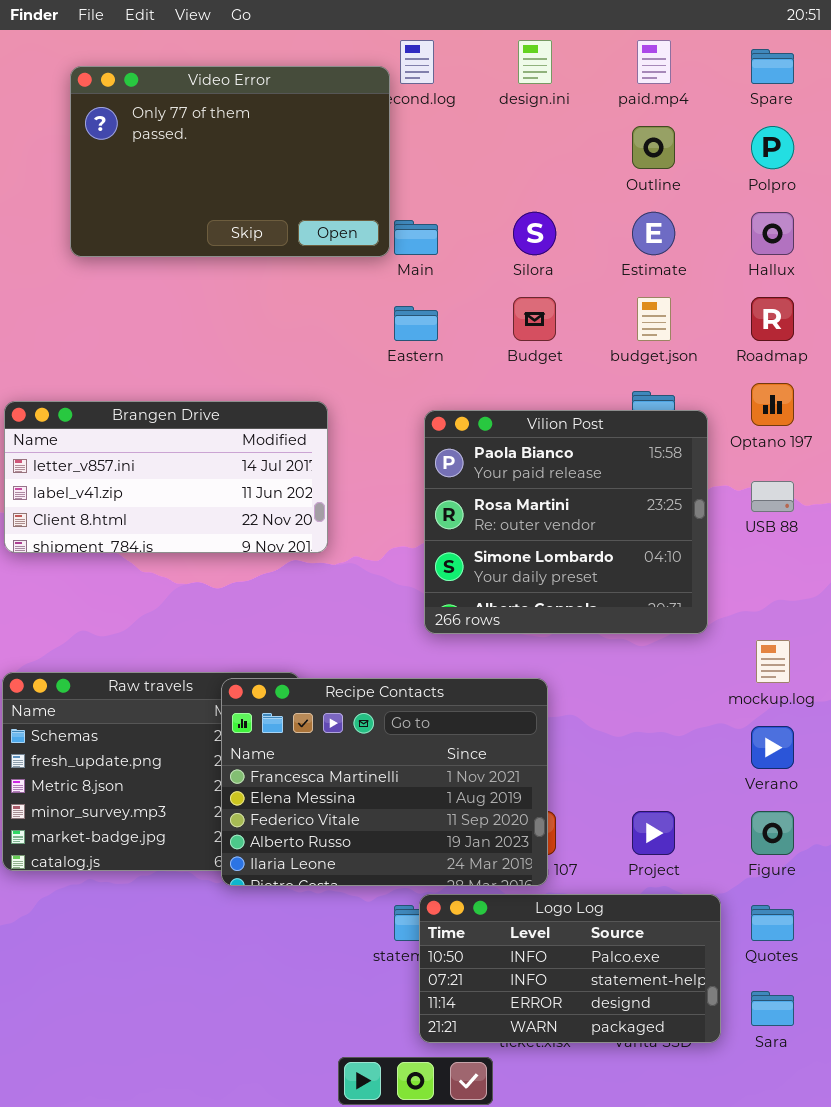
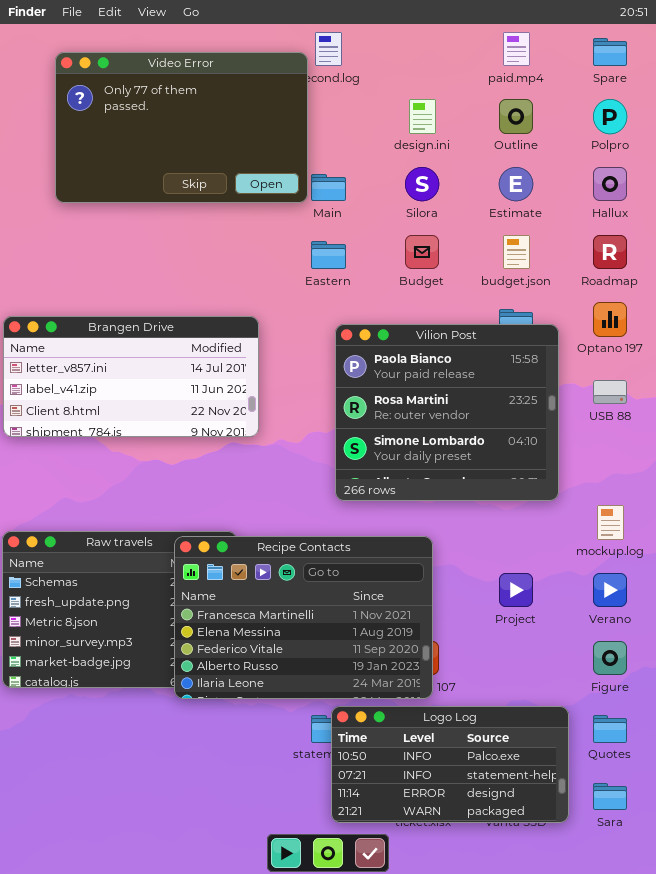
design.ini: [518,40,552,84] -> [409,99,436,134], moved
Project: [632,811,675,855] -> [499,573,533,607], moved

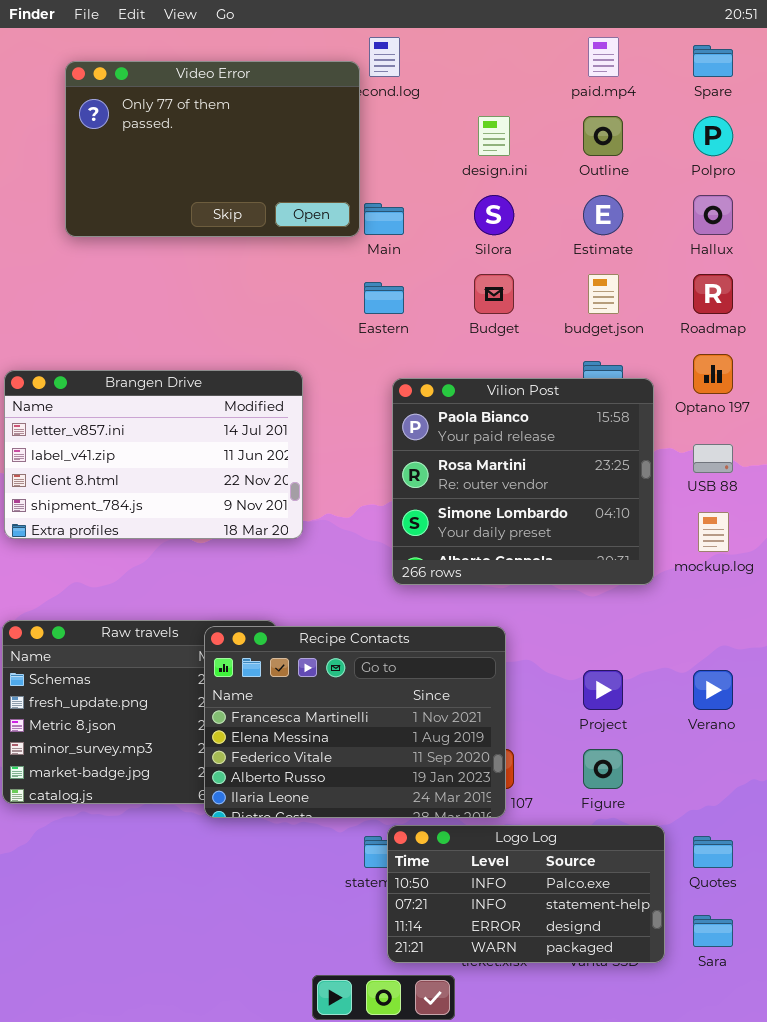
Brangen Drive: [3,316,259,437] -> [4,370,303,539], resized
mockup.log: [597,505,624,540] -> [698,512,729,552], moved
Figure: [593,641,627,675] -> [583,749,623,789], moved

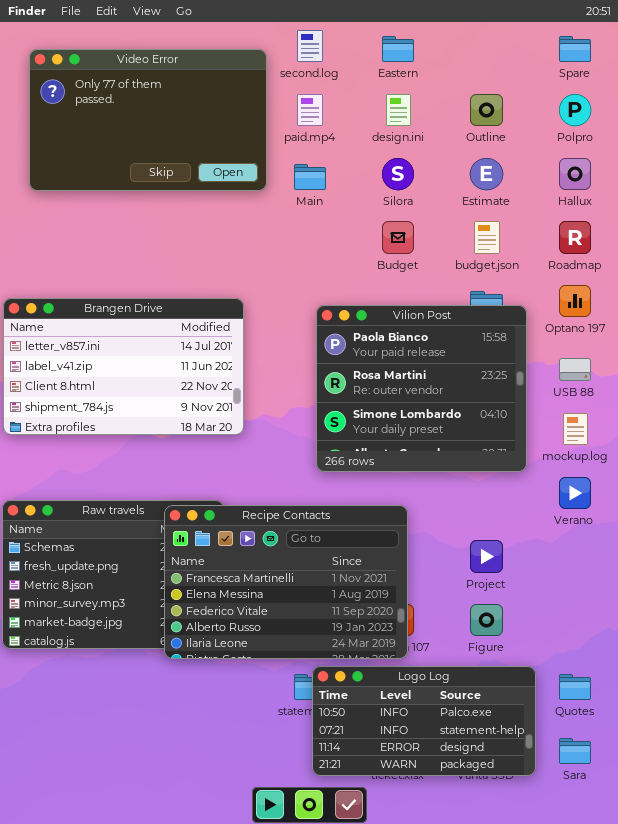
paid.mp4: [588,37,619,77] -> [297,94,323,126], moved
Video Error: [65,61,360,237] -> [29,49,267,191], moved
Eastern: [364,282,404,314] -> [382,36,414,62], moved
Verano: [693,670,733,710] -> [559,477,591,509], moved

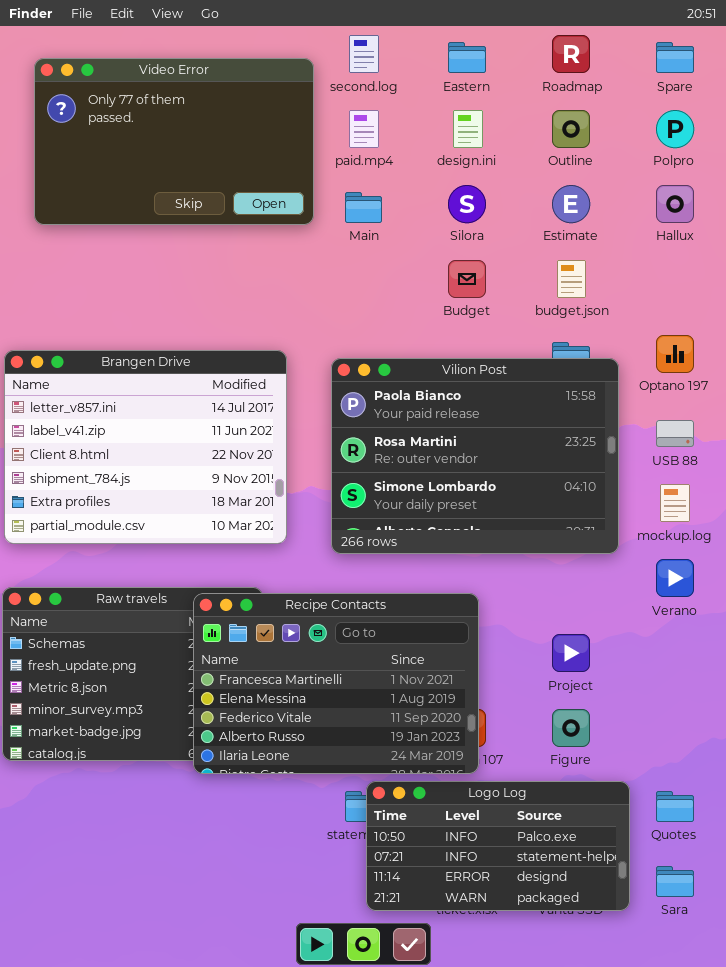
Roadmap: [559,221,591,254] -> [552,35,590,73], moved
Brangen Drive: [3,298,244,435] -> [4,350,287,544], resized
Vilion Post: [316,305,527,472] -> [331,358,619,554], resized

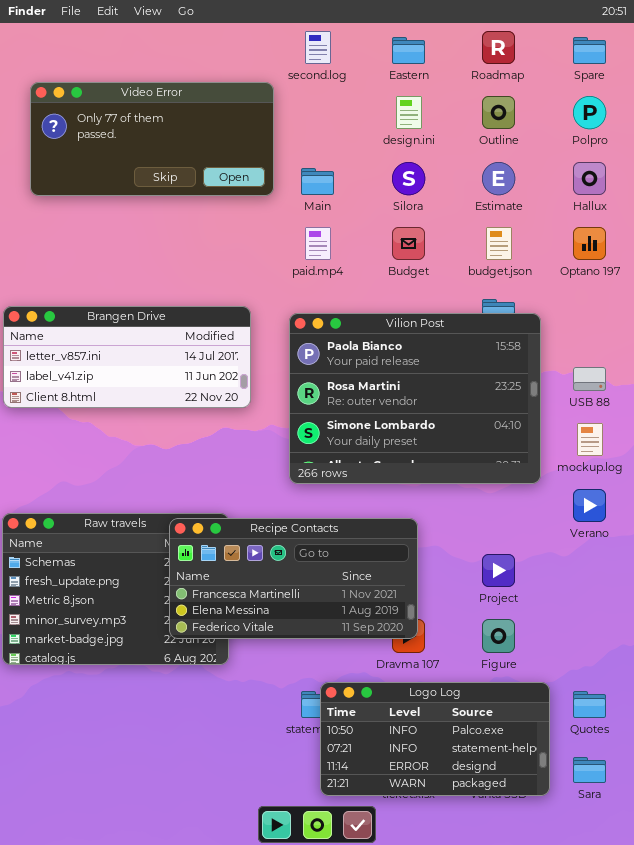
Video Error: [34,58,314,225] -> [30,82,274,196], resized
paid.mp4: [349,110,379,148] -> [305,227,331,260], moved
Optano 197: [656,335,694,373] -> [573,227,606,260], moved
Brangen Drive: [4,350,287,544] -> [3,306,251,408], resized
Recipe Contacts: [193,593,479,774] -> [169,518,418,639], resized

